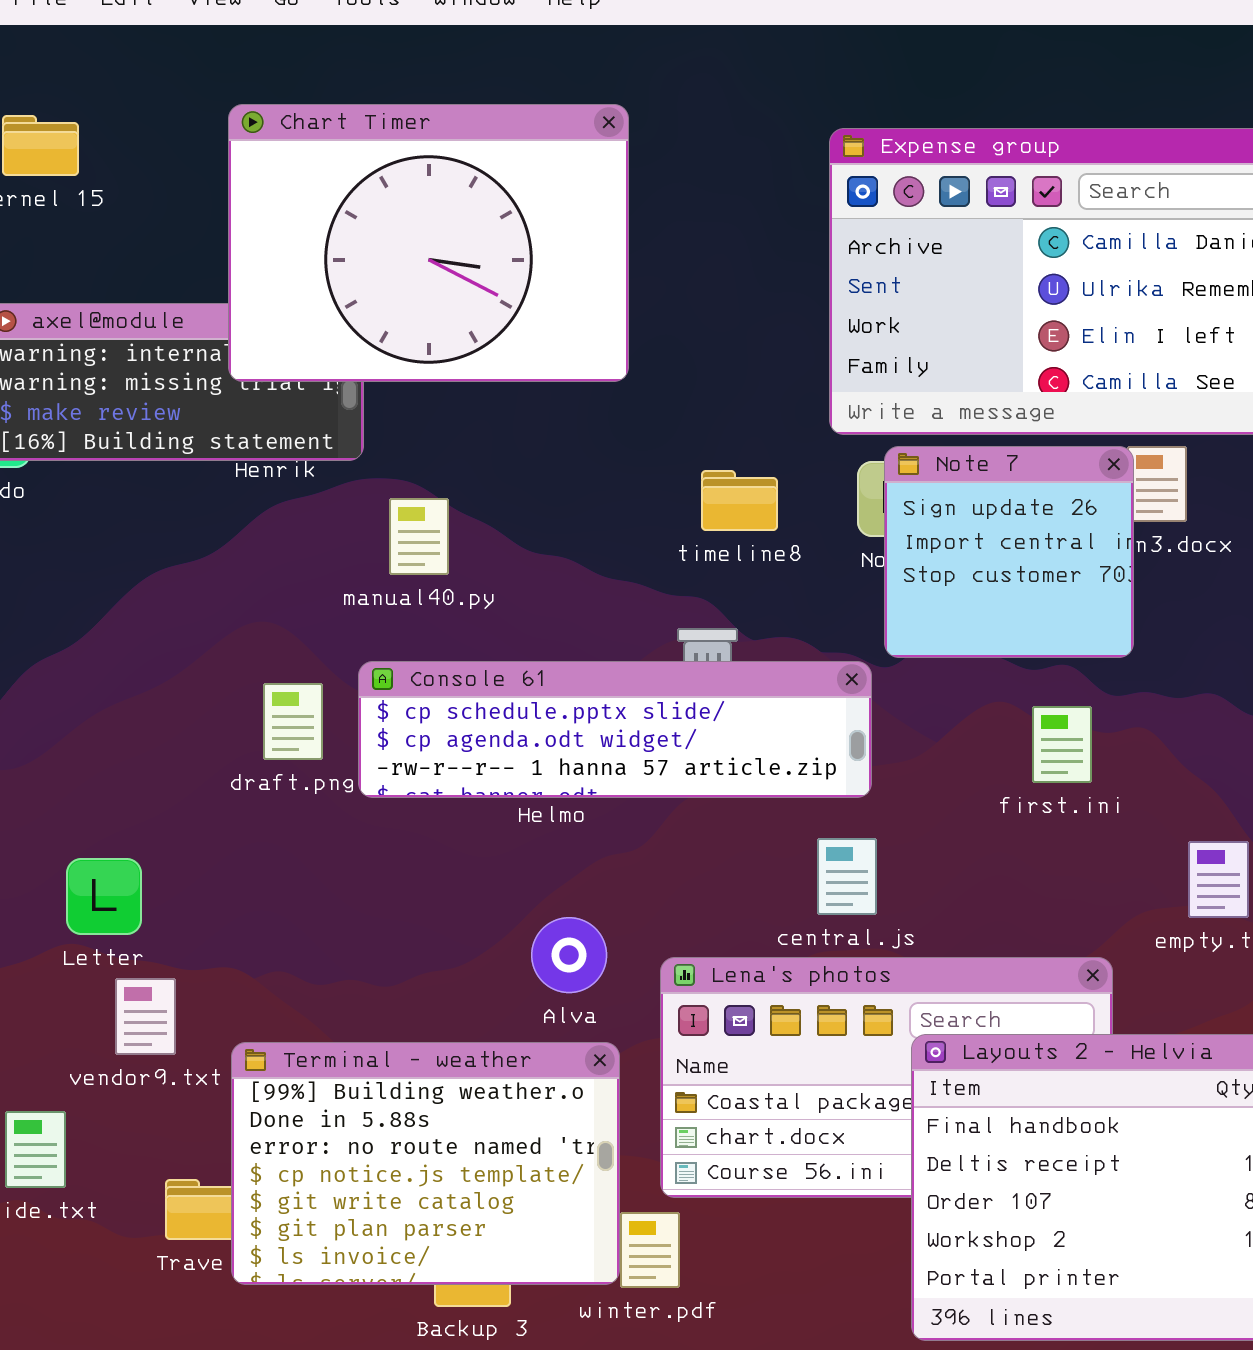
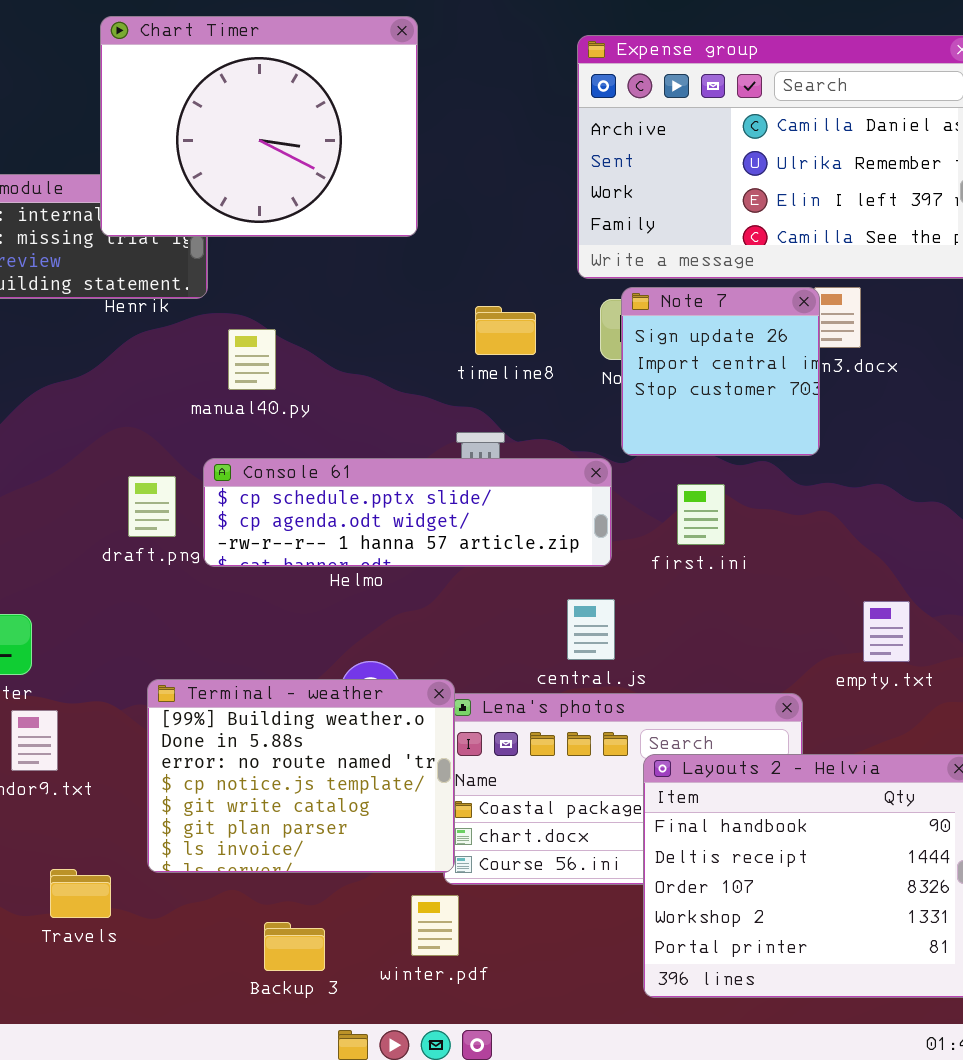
first.ini: [1032,706,1092,783] -> [677,484,725,545], moved
Terminal - weather: [231,1042,620,1285] -> [147,679,455,873], moved

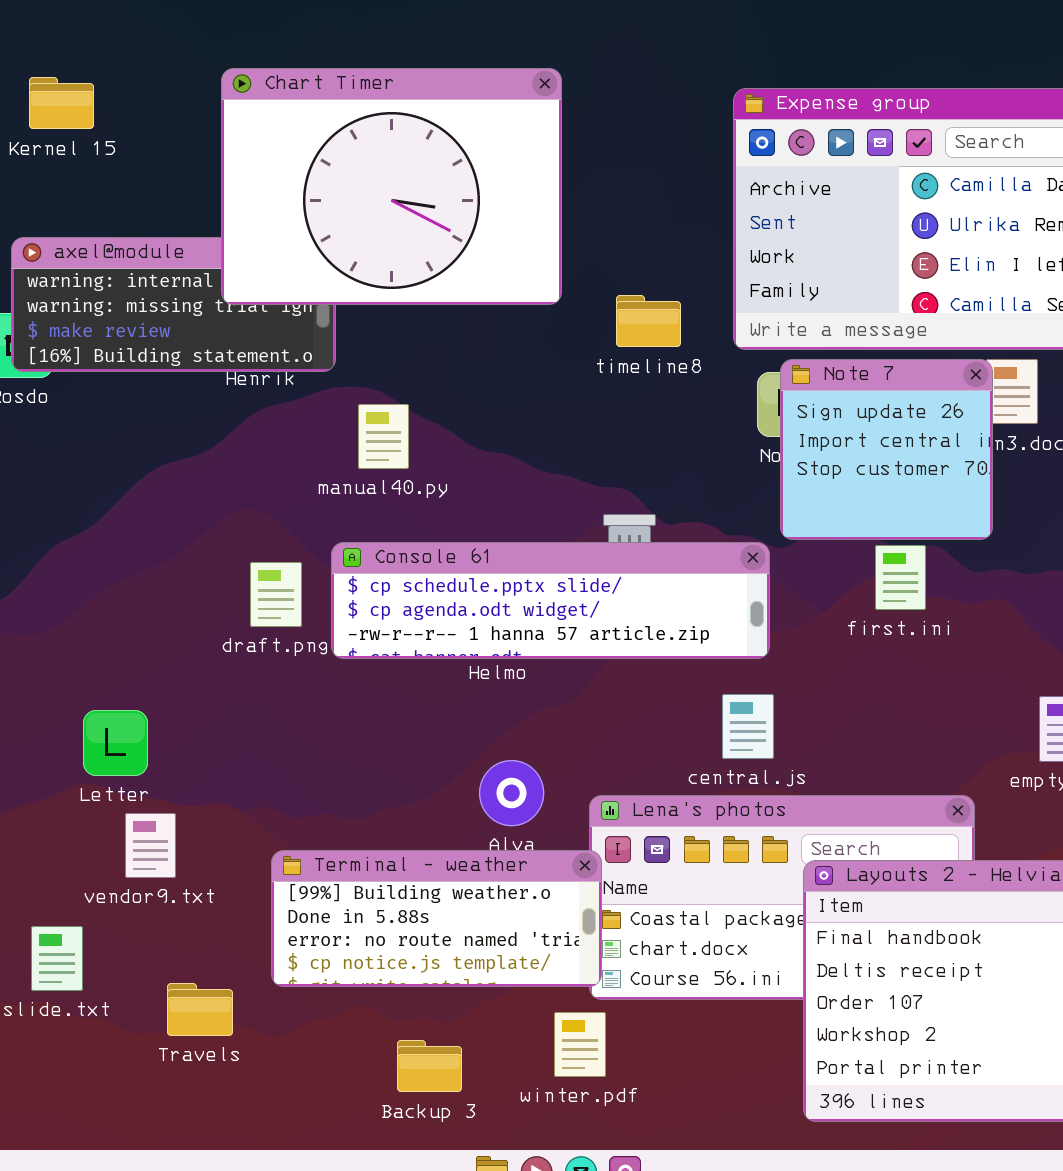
timeline8: [475,306,536,355] -> [616,295,681,347], moved
first.ini: [677,484,725,545] -> [875,545,926,610], moved
Terminal - weather: [147,679,455,873] -> [271,850,602,987], resized

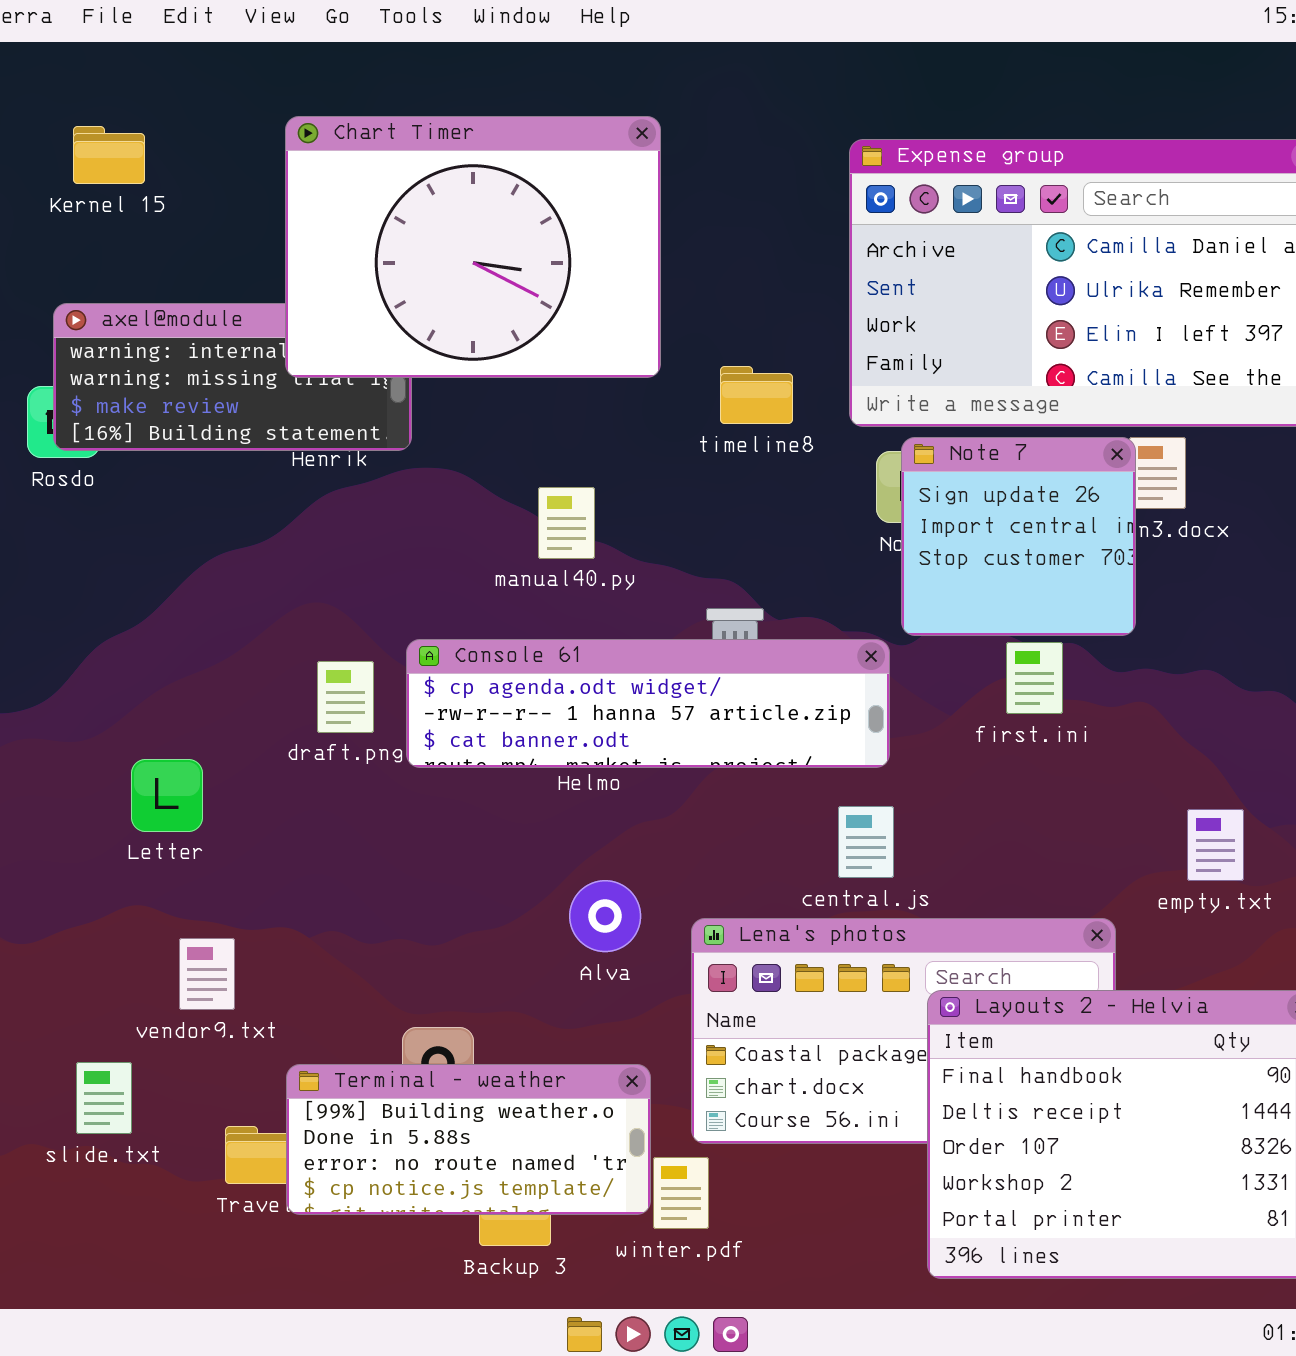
manual40.py: [358,404,409,469] -> [538,487,595,559], moved
Console 61: [331,542,770,659] -> [406,639,890,768], scrolled down 1 row
Letter: [83,710,148,776] -> [131,759,203,832], moved
Terminal - weather: [271,850,602,987] -> [286,1064,651,1215], moved

